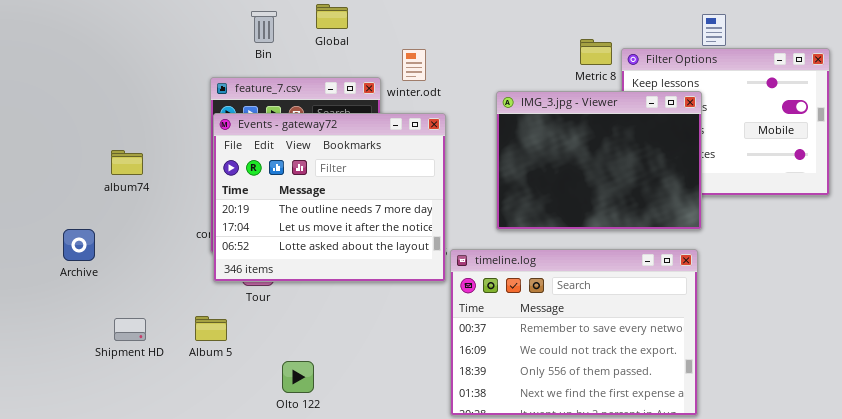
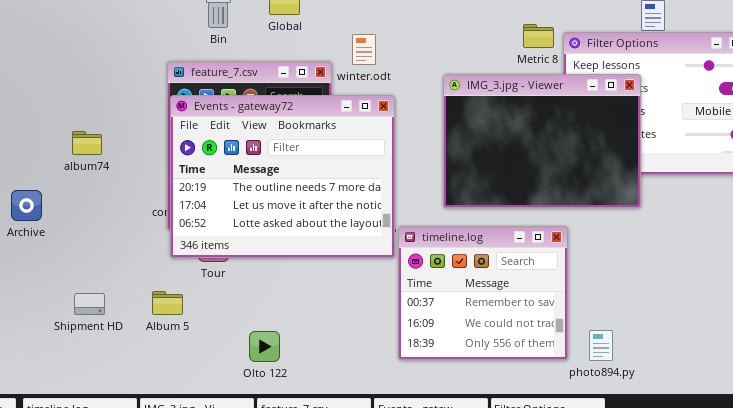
Archive: [63,229,95,261] -> [11,190,42,221], moved
timeline.log: [450,249,698,416] -> [398,226,568,360], resized
Olto 122: [282,361,314,393] -> [249,331,280,362], moved

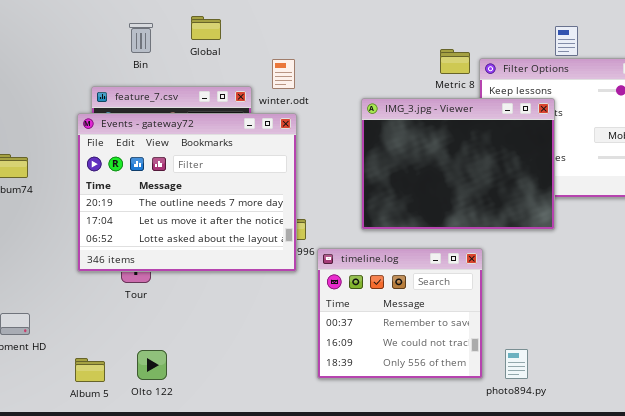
Events - gateway72: [170,95,395,258] -> [77,113,297,272], moved
Album 5: [152,291,183,315] -> [75,358,105,382], moved
Olto 122: [249,331,280,362] -> [137,350,167,380], moved

